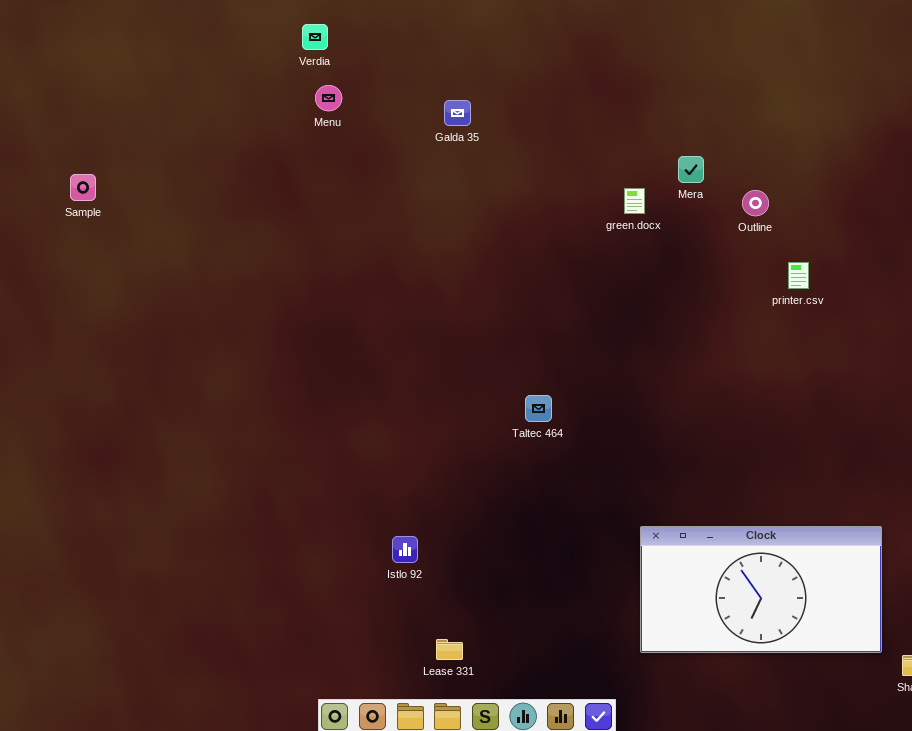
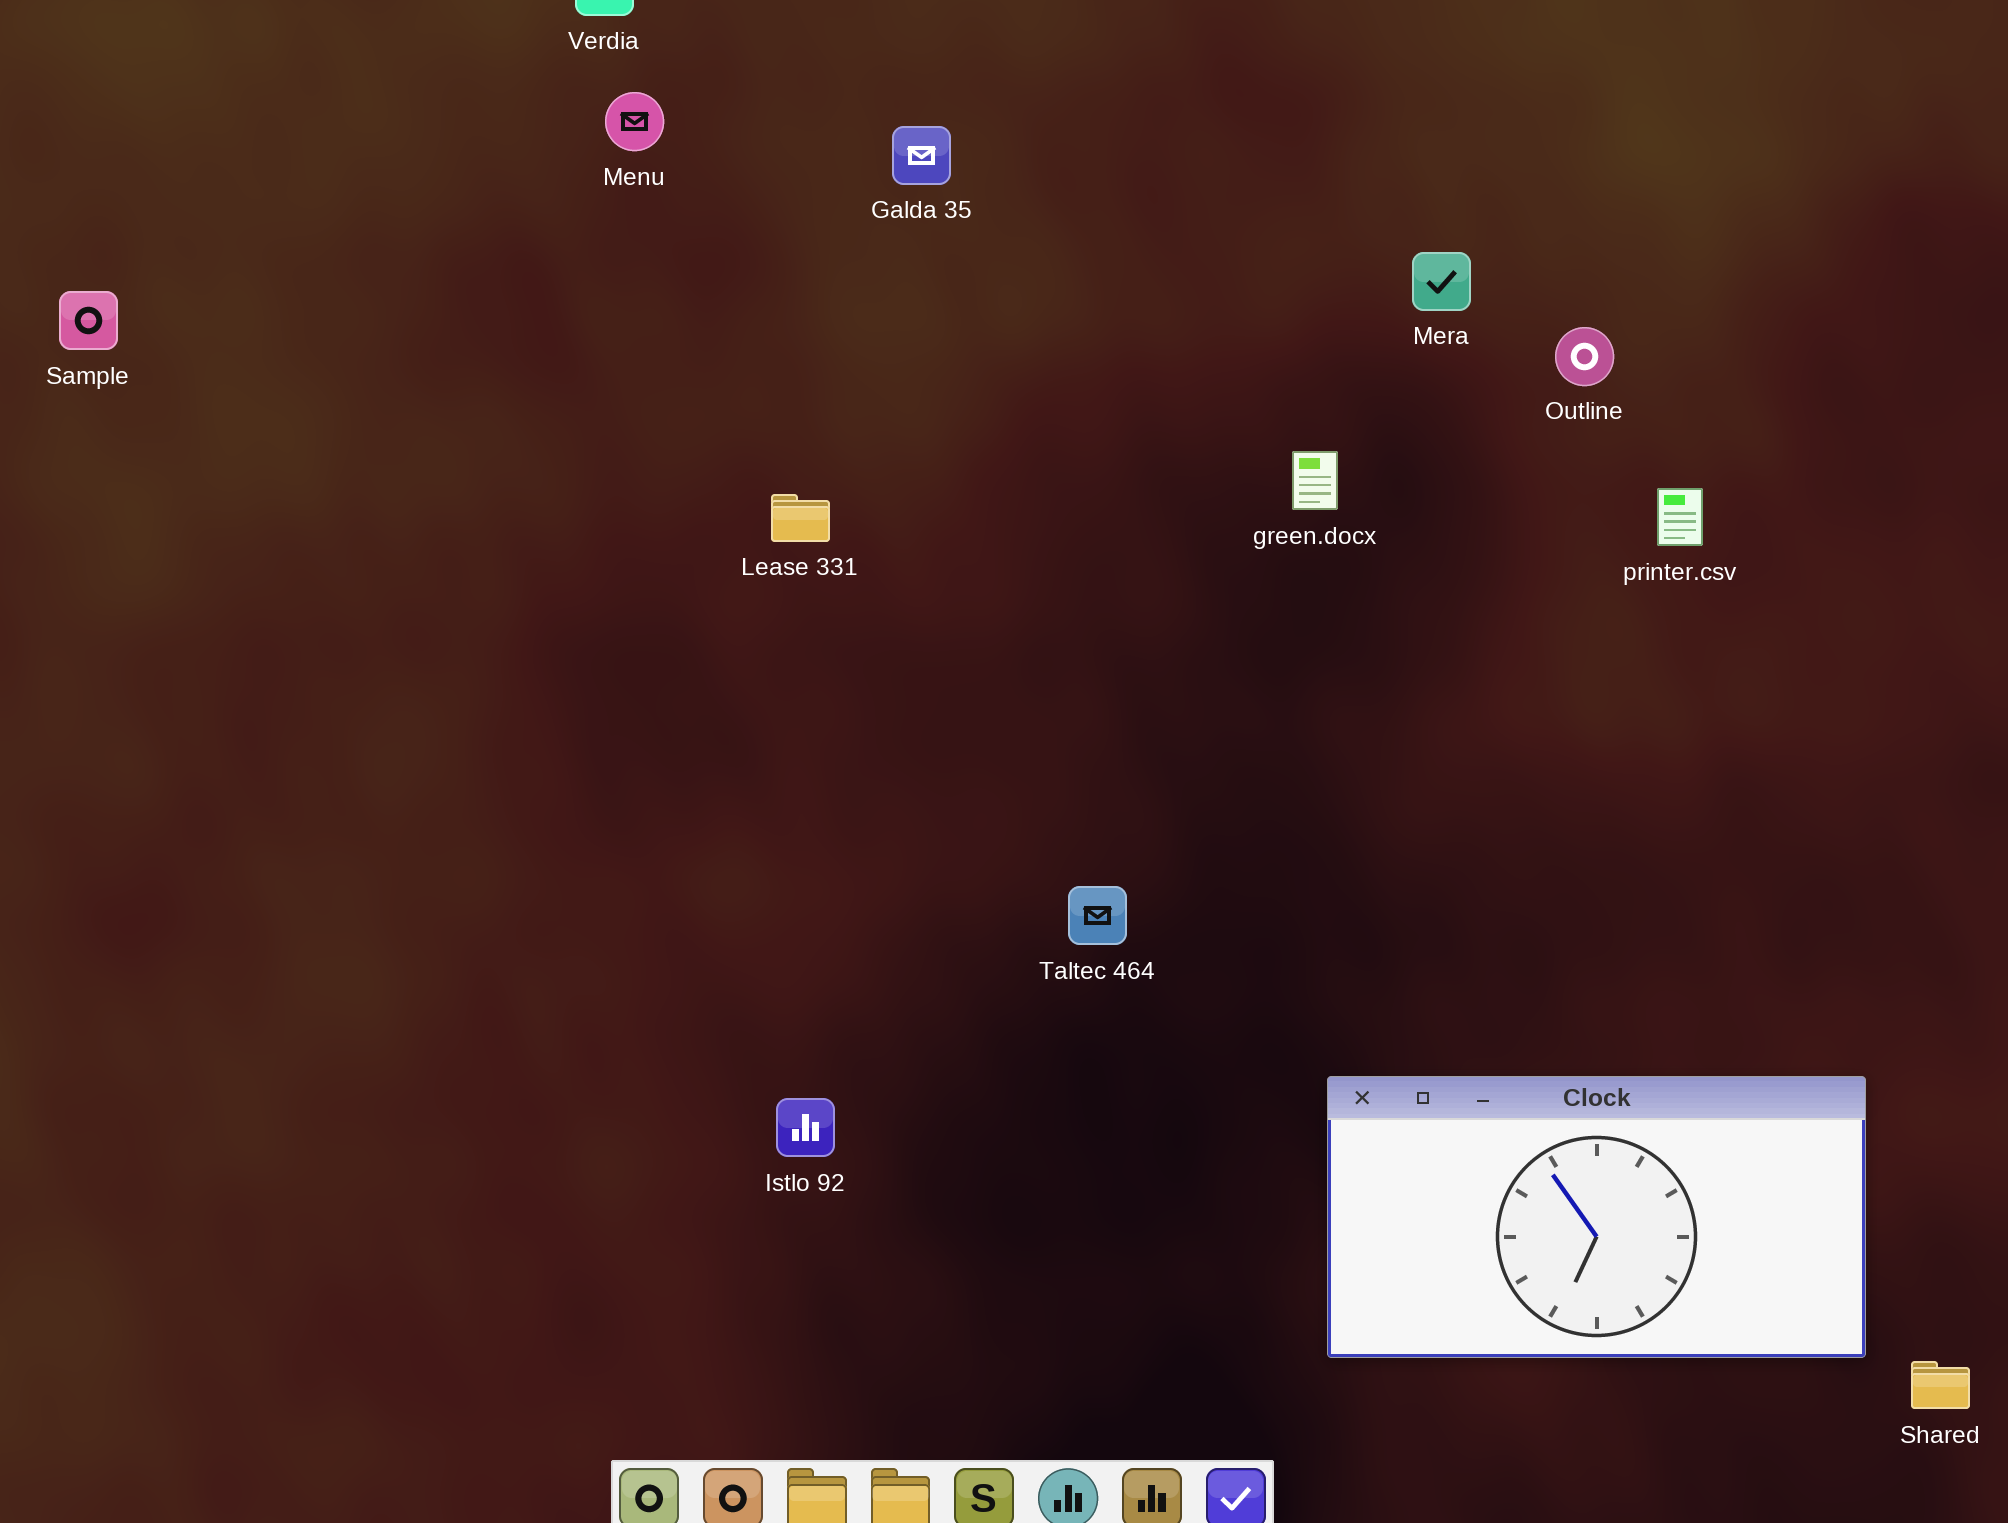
green.docx: [624,188,645,214] -> [1292,451,1338,510], moved
Taltec 464: [525,395,552,422] -> [1068,886,1127,945], moved
Lease 331: [436,639,463,660] -> [771,494,830,542], moved

